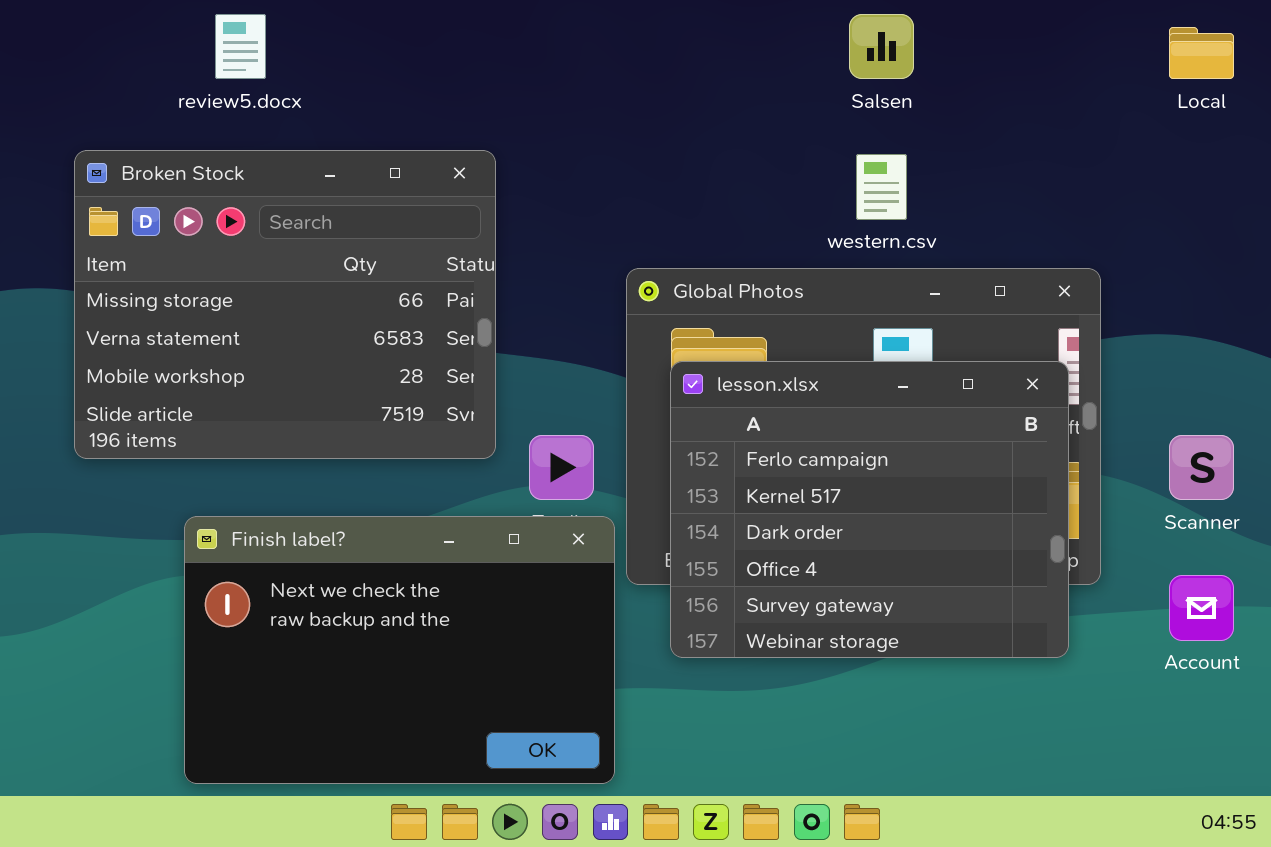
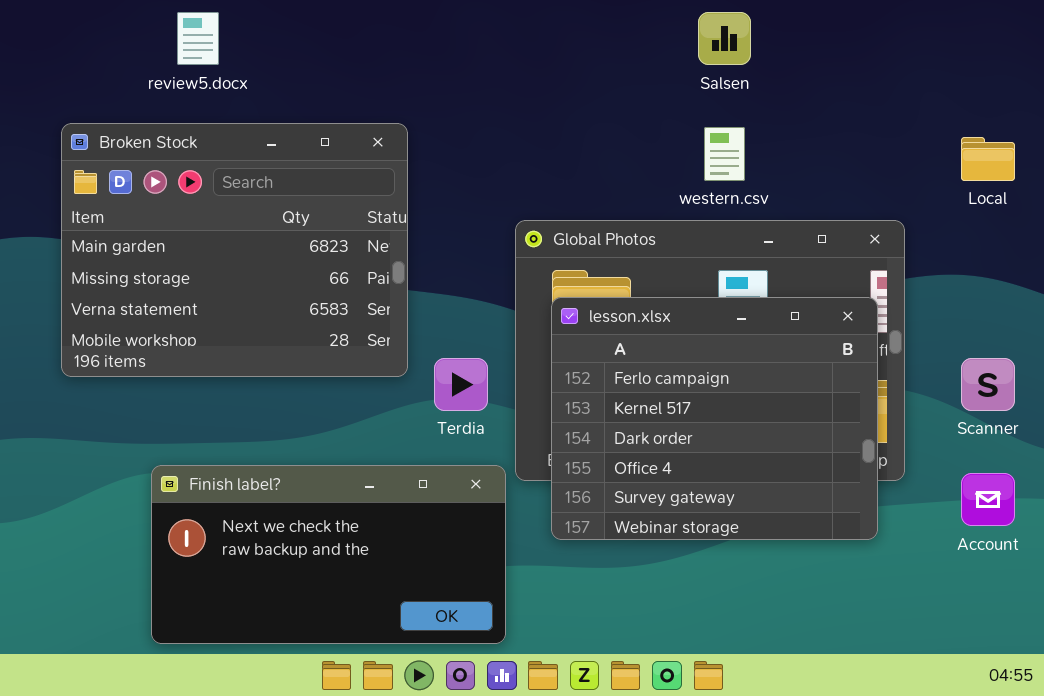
Local: [1169,27,1234,79] -> [961,137,1015,181], moved
Broken Stock: [74,150,496,459] -> [61,123,408,377], scrolled up 1 row
Finish label?: [184,516,615,784] -> [151,465,506,644], resized

